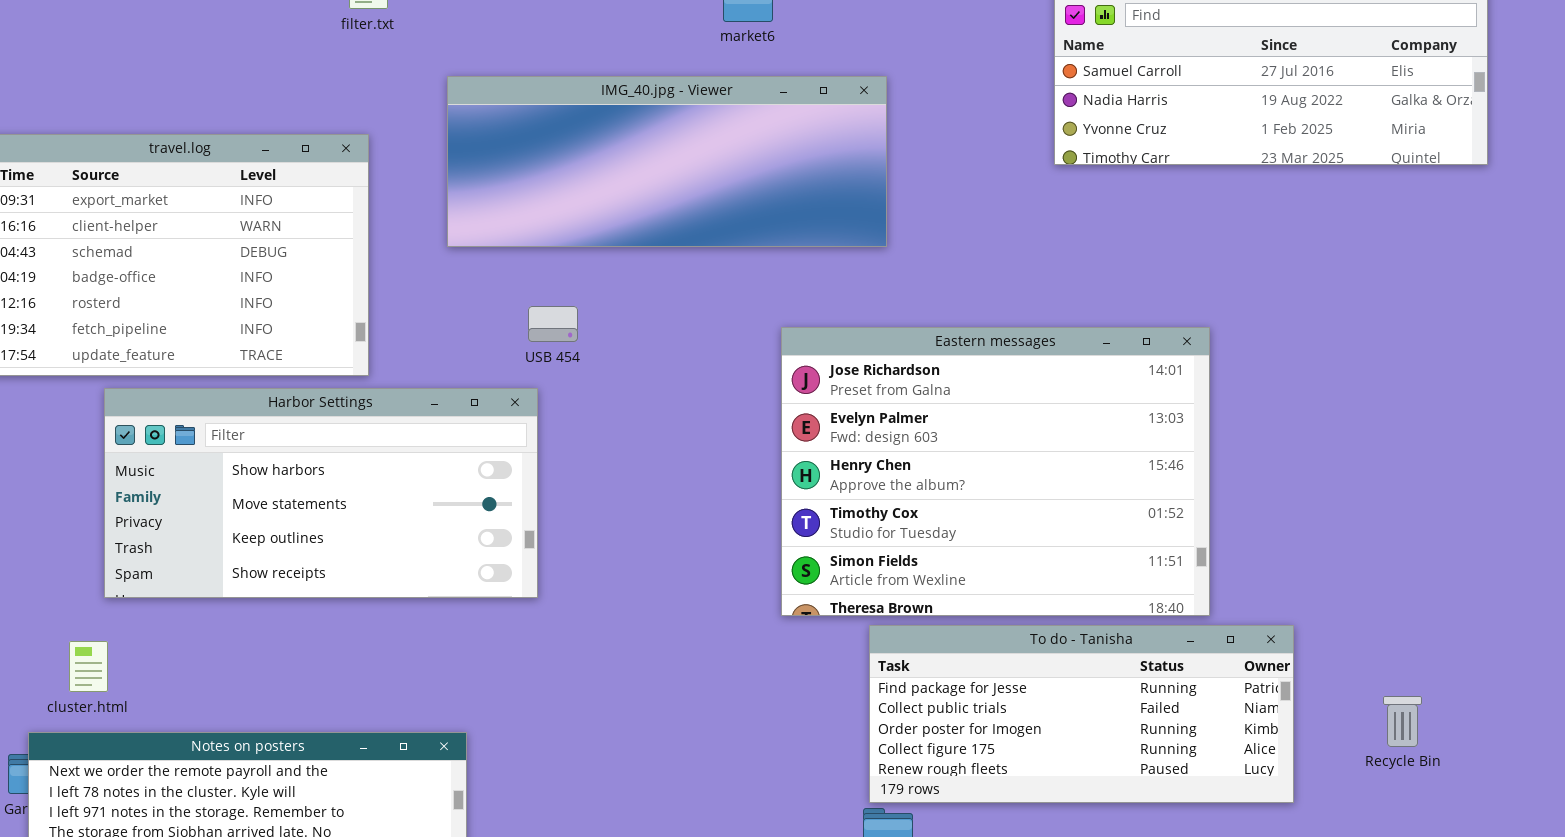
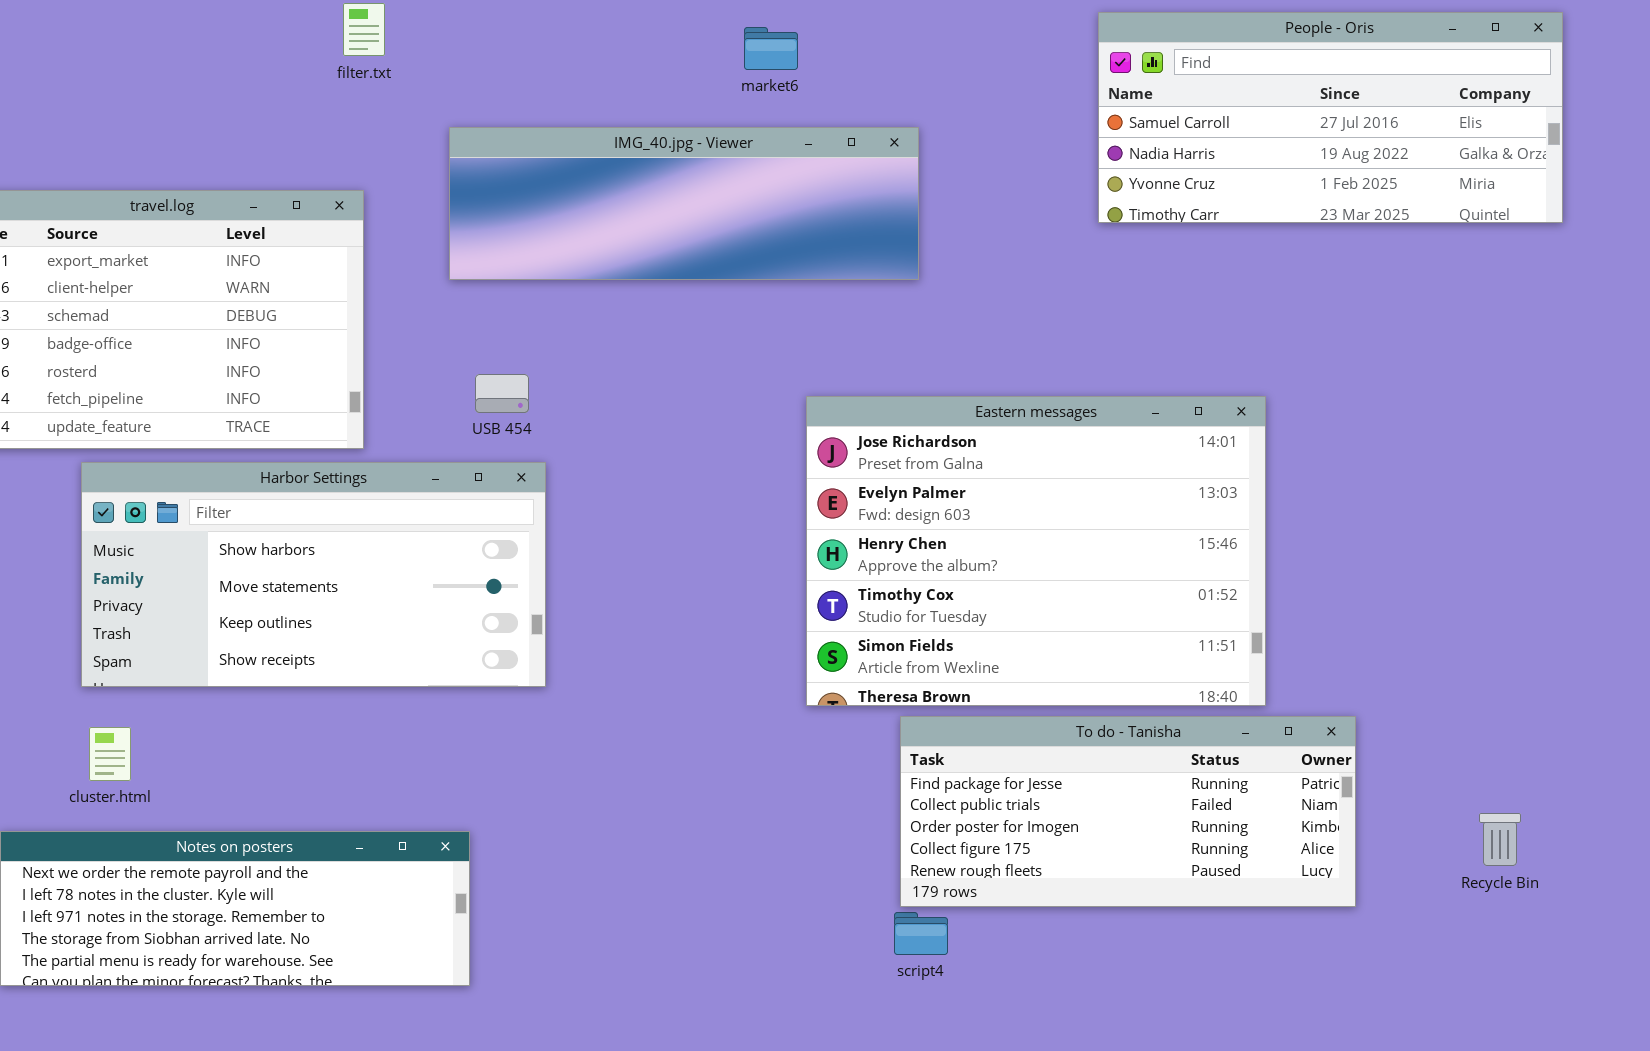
IMG_40.jpg - Viewer: [447,76,887,247] -> [449,127,919,280], resized
USB 454: [528,306,578,342] -> [475,374,529,413], moved
cluster.html: [69,641,108,692] -> [89,727,131,781], moved
Recycle Bin: [1383,696,1422,747] -> [1479,813,1521,866], moved

